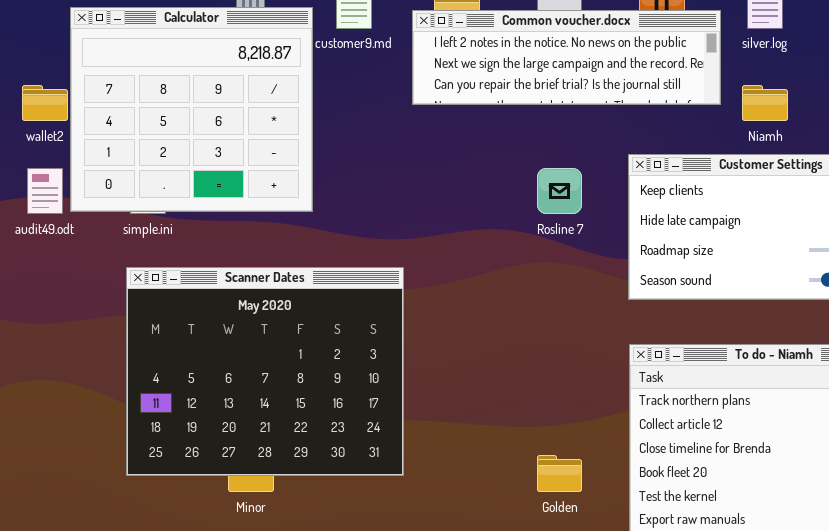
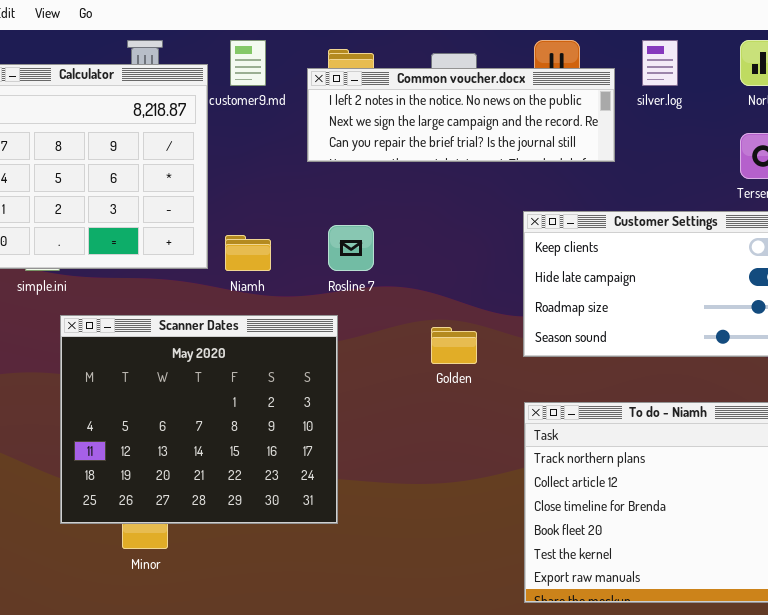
Niamh: [742,85,788,121] -> [225,235,271,271], moved
Rosline 7: [537,168,582,214] -> [328,225,374,271], moved
Scanner Dates: [126,267,404,476] -> [60,315,338,524], moved
Golden: [537,455,582,492] -> [431,327,477,364], moved

